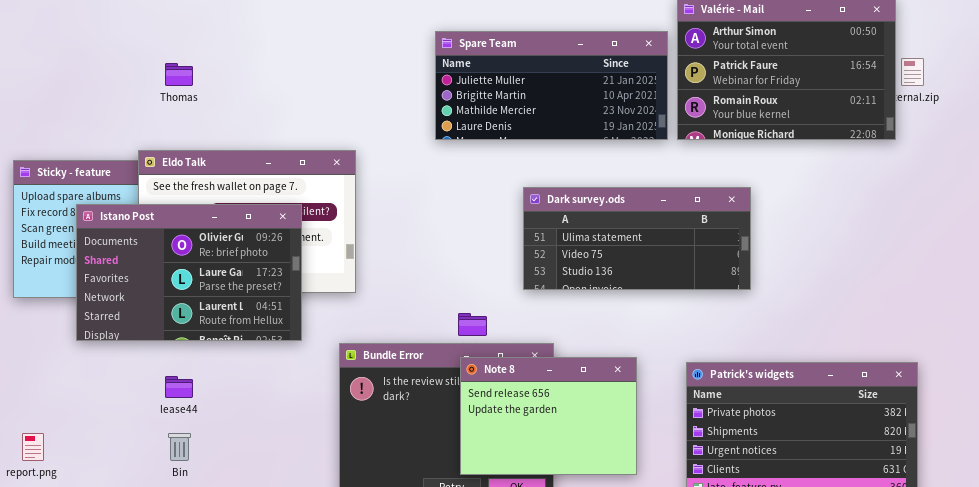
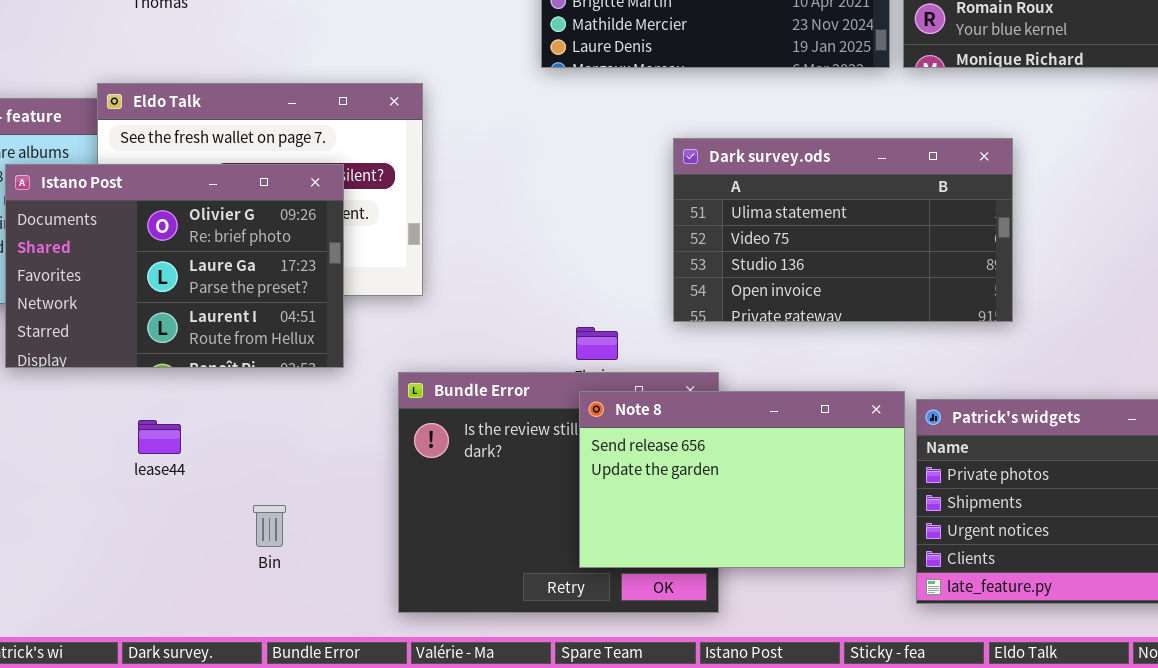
Dark survey.ods: [523,187,751,290] -> [673,138,1013,322], resized
Note 8: [460,357,637,475] -> [579,391,905,568], resized
Bin: [168,433,191,461] -> [253,505,286,547], moved

